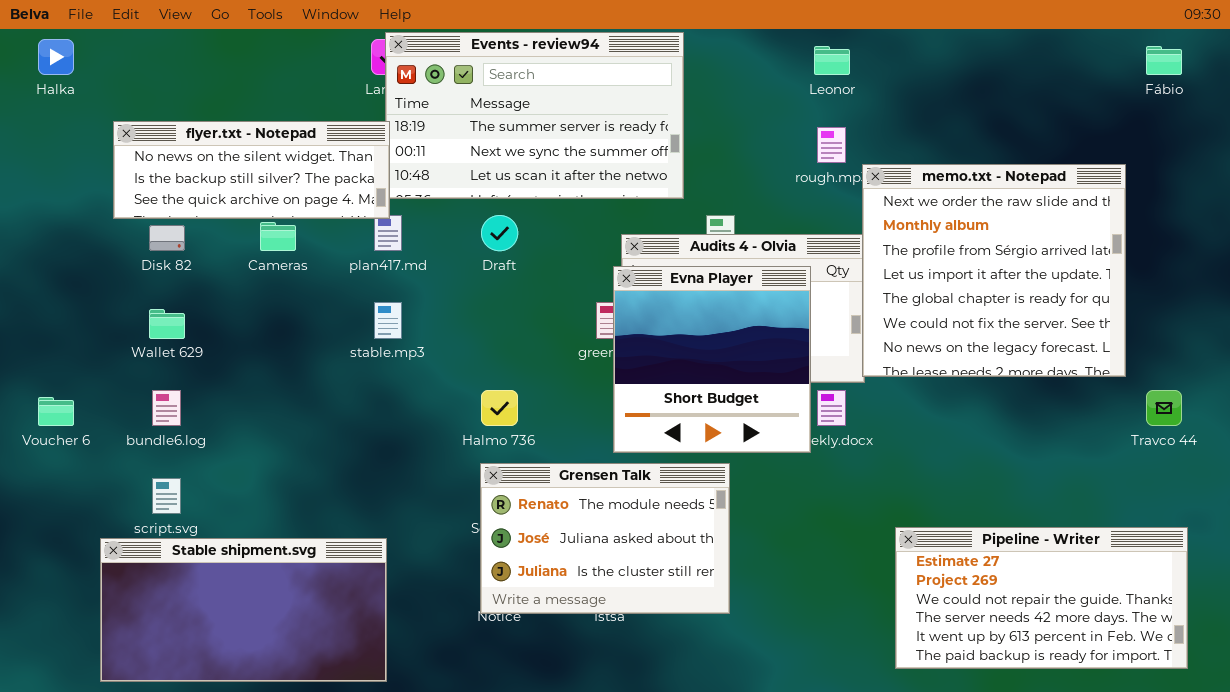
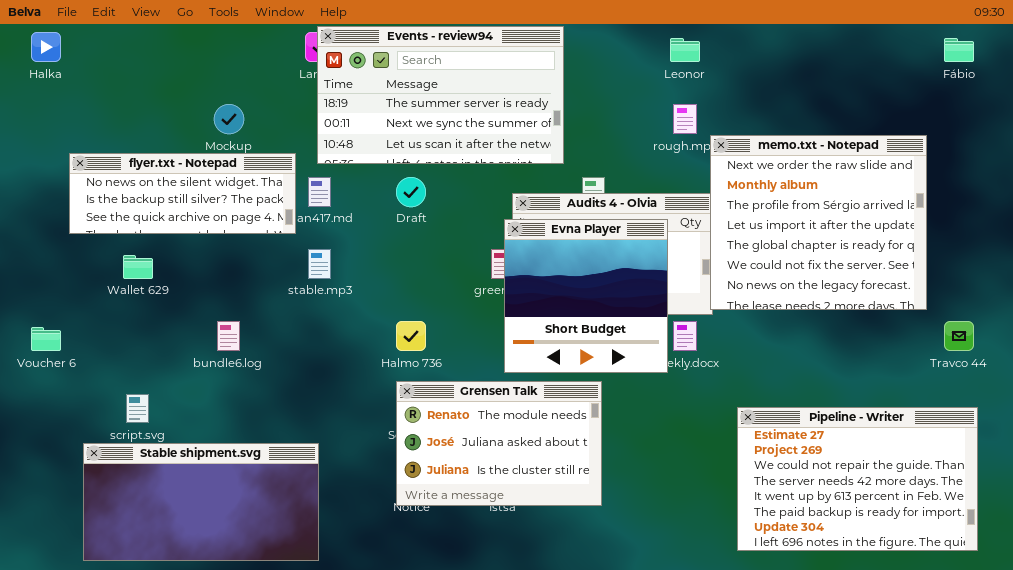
flyer.txt - Notepad: [113,121,390,219] -> [69,153,296,234], moved
bundle6.log: [152,390,181,426] -> [217,321,240,351], moved
Pipeline - Writer: [895,527,1188,669] -> [737,407,978,551], resized

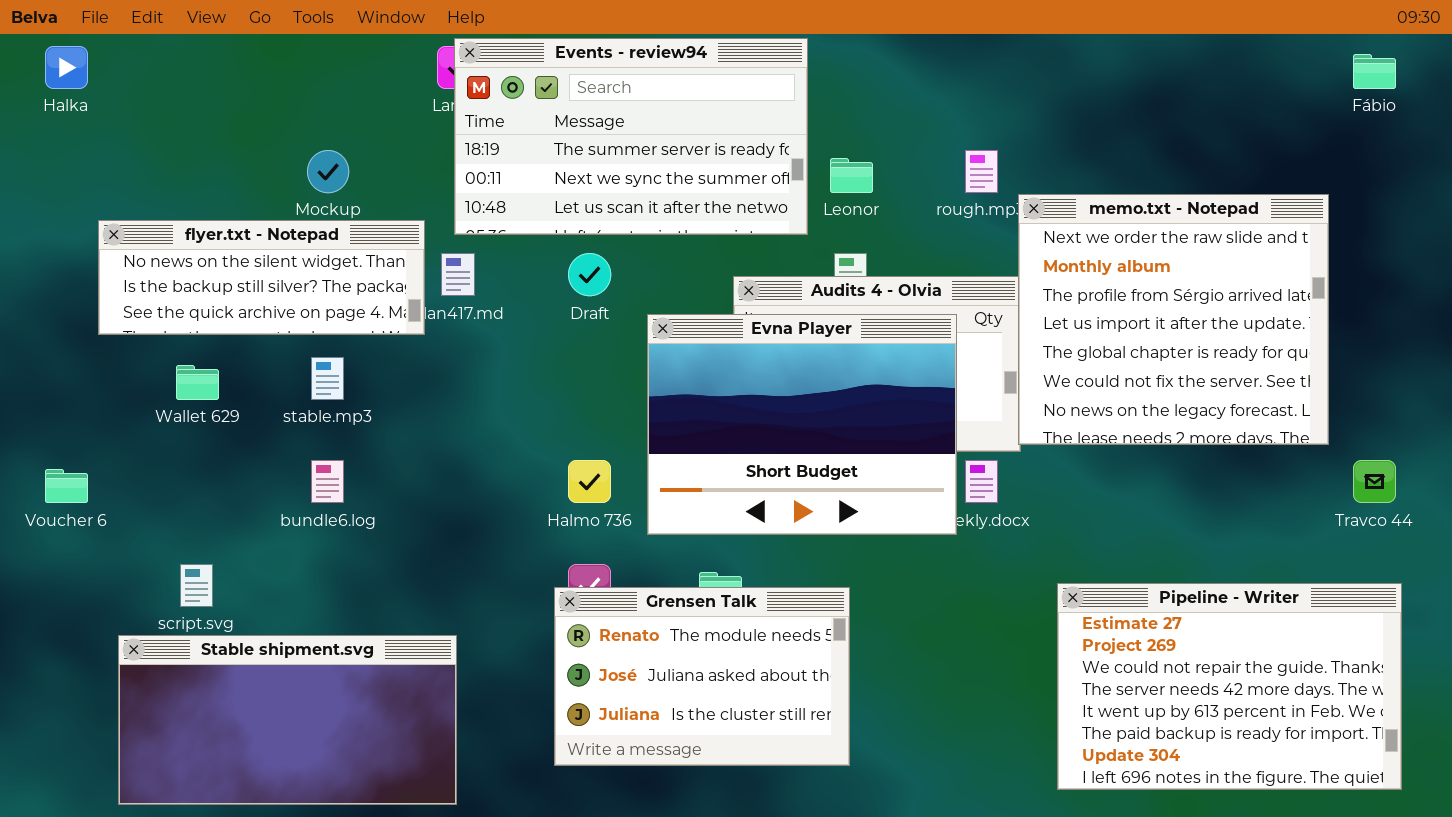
Leonor: [670,38,700,62] -> [830,158,873,193], moved
Evna Player: [504,219,668,373] -> [647,314,957,535], resized
stable.mp3: [308,249,331,279] -> [311,357,344,400], moved
Grensen Talk: [396,381,602,506] -> [554,587,850,766], moved

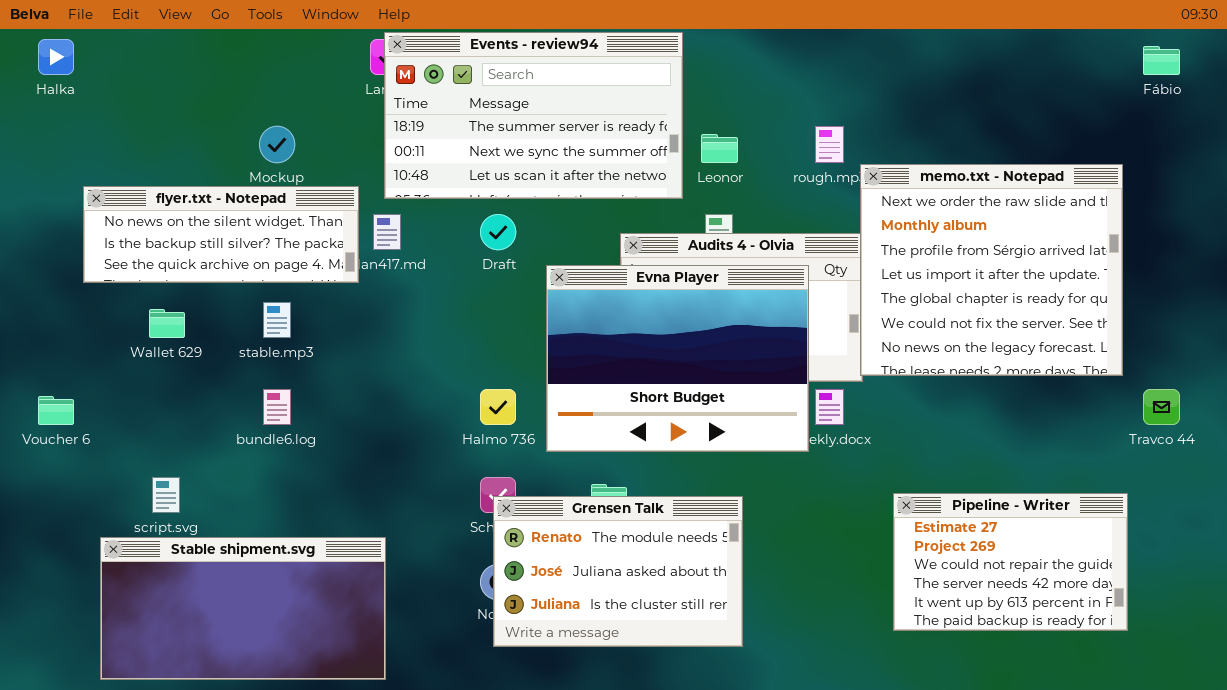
Pipeline - Writer: [1057,583,1402,790] -> [893,493,1128,631], resized
Grensen Talk: [554,587,850,766] -> [493,496,743,647], moved

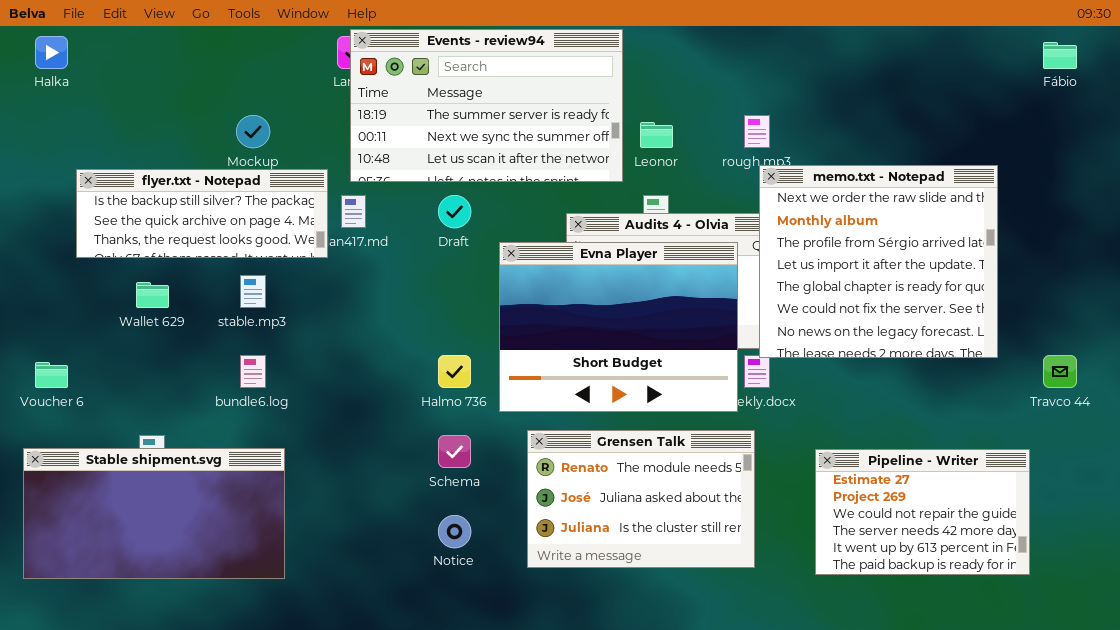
memo.txt - Notepad: [860,164,1123,376] -> [759,165,998,358], moved
flyer.txt - Notepad: [83,186,359,283] -> [76,169,328,258], scrolled down 1 row
Grensen Talk: [493,496,743,647] -> [527,430,755,568], moved
Stable shipment.svg: [100,537,386,680] -> [23,448,285,579], moved

